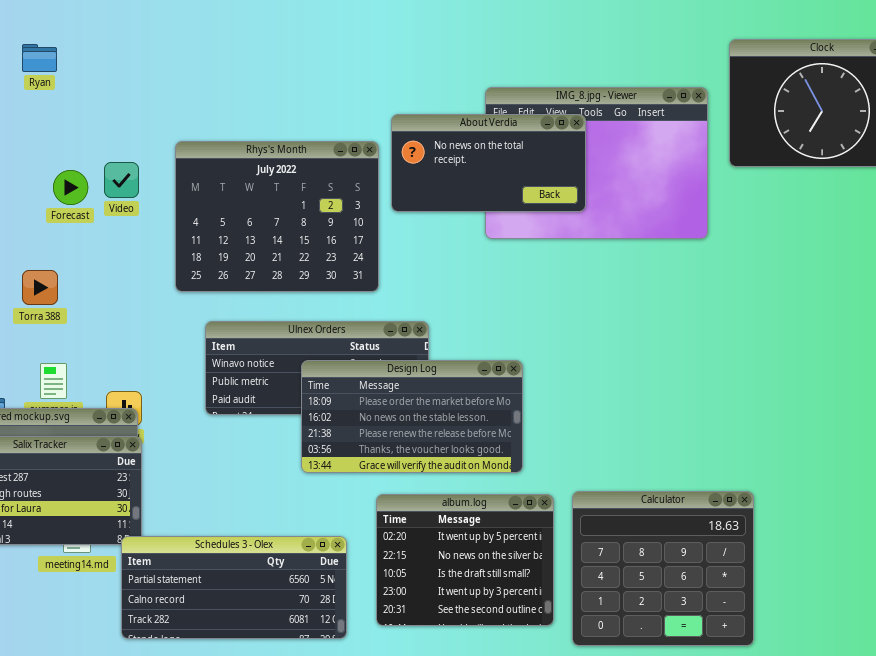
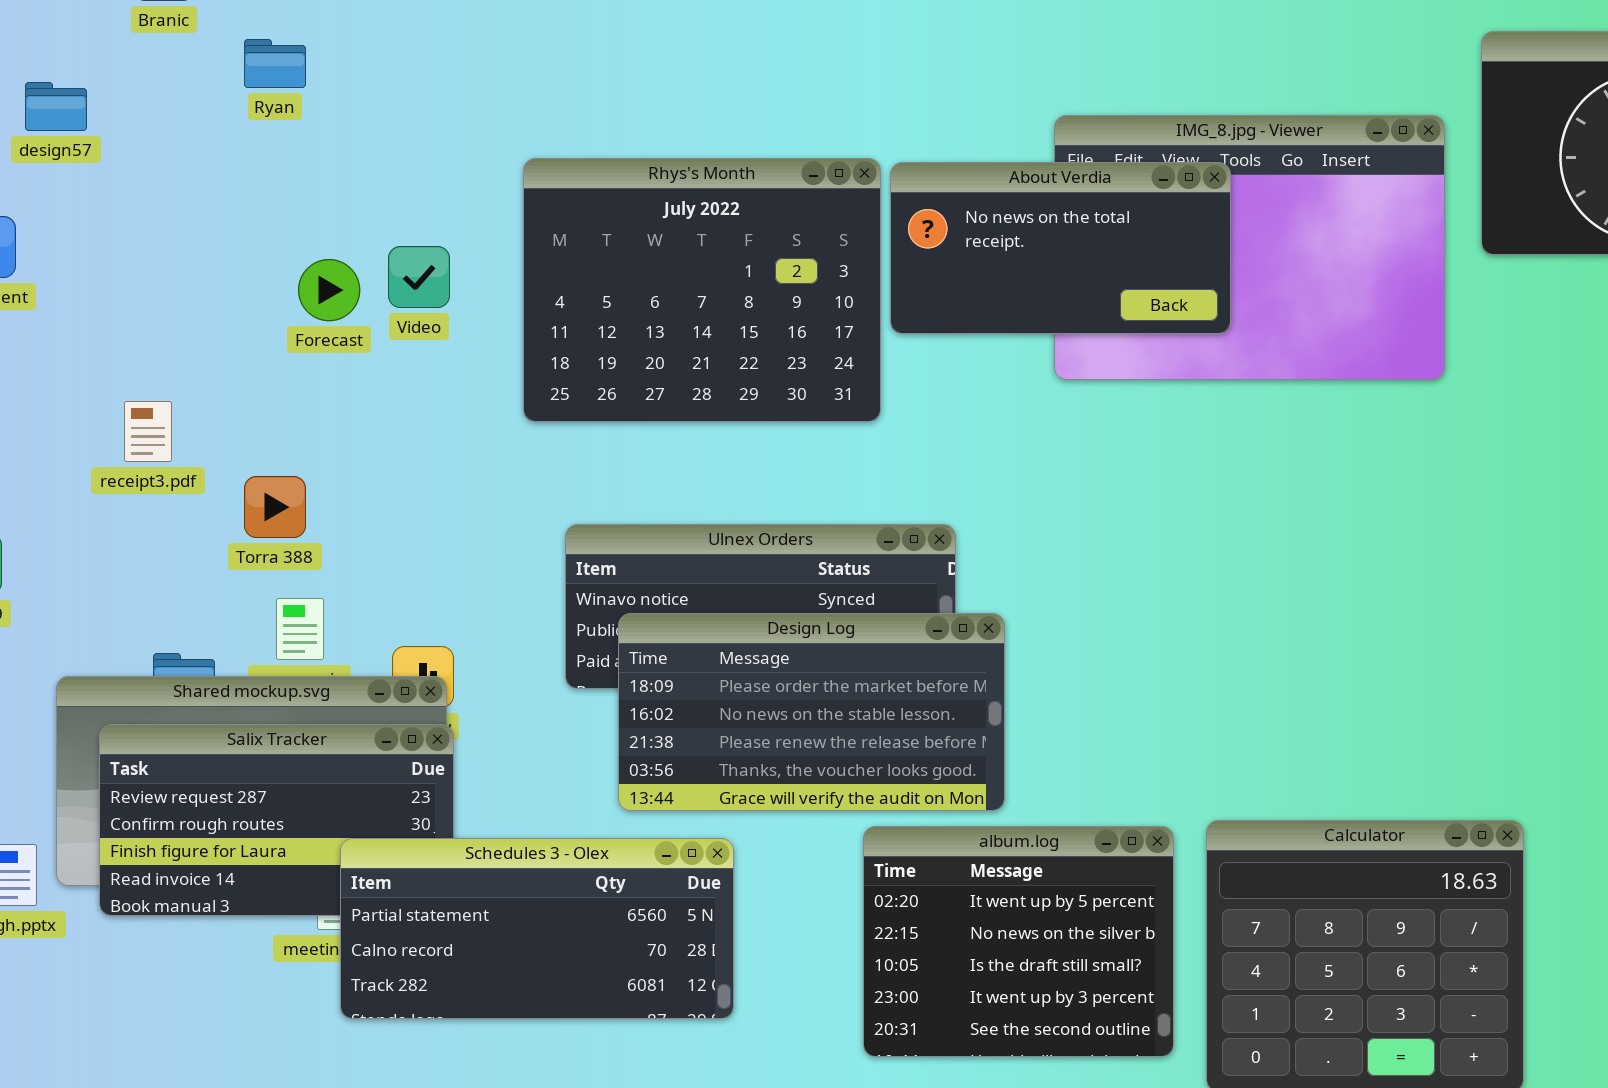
Rhys's Month: [175,141,379,292] -> [523,158,881,422], moved
Torra 388: [22,270,58,305] -> [244,476,306,538], moved
Design Log: [301,360,523,473] -> [618,613,1005,811], moved
Schedules 3 - Olex: [121,536,347,639] -> [340,838,734,1019], moved

